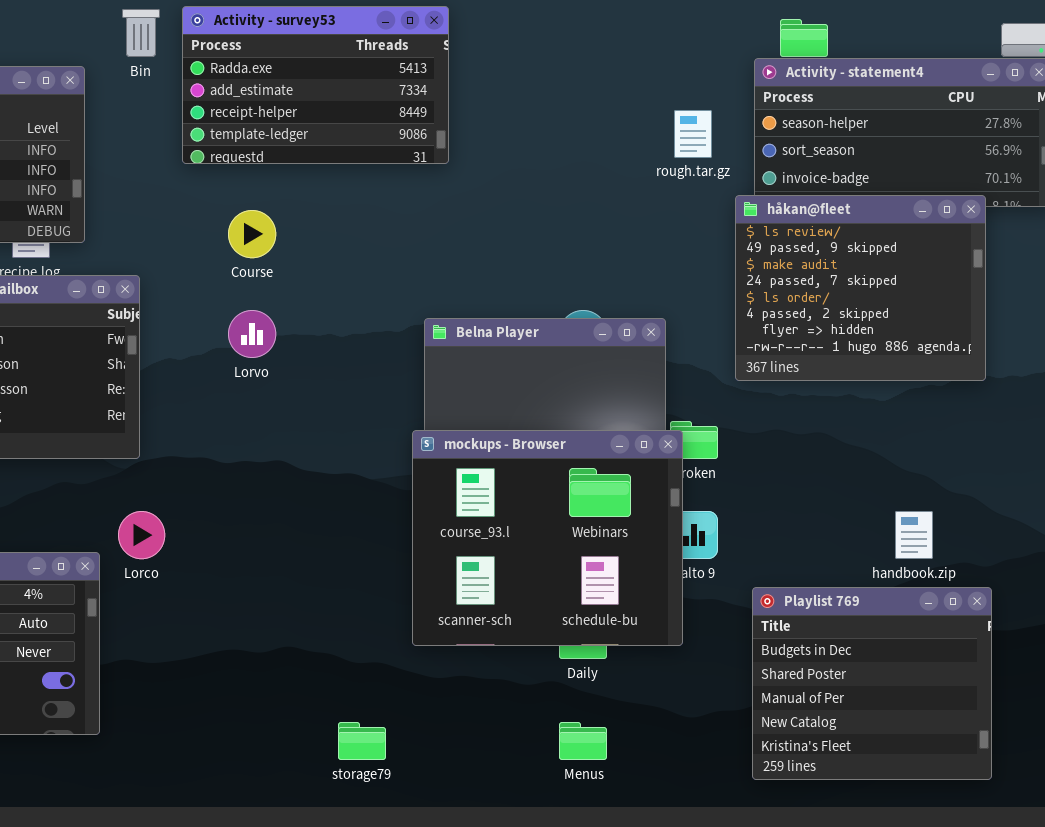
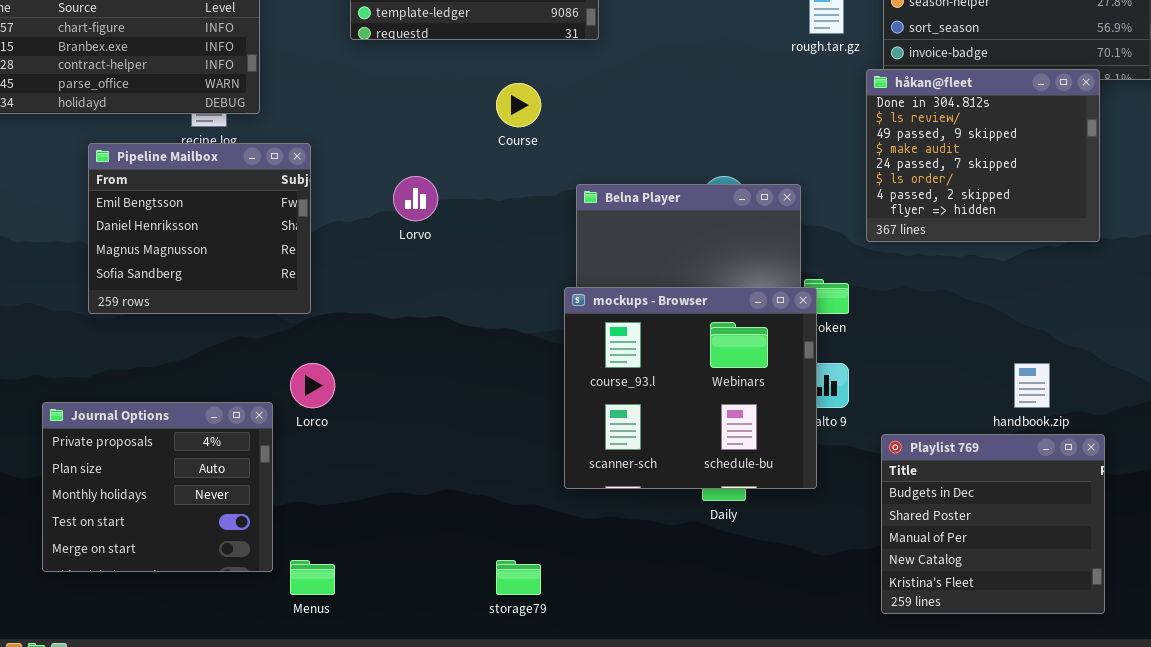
håkan@fleet: [735,195,986,381] -> [866,69,1100,242], scrolled up 1 row
Course: [228,210,276,258] -> [496,83,541,127], moved
Menus: [559,722,607,760] -> [290,560,335,595], moved

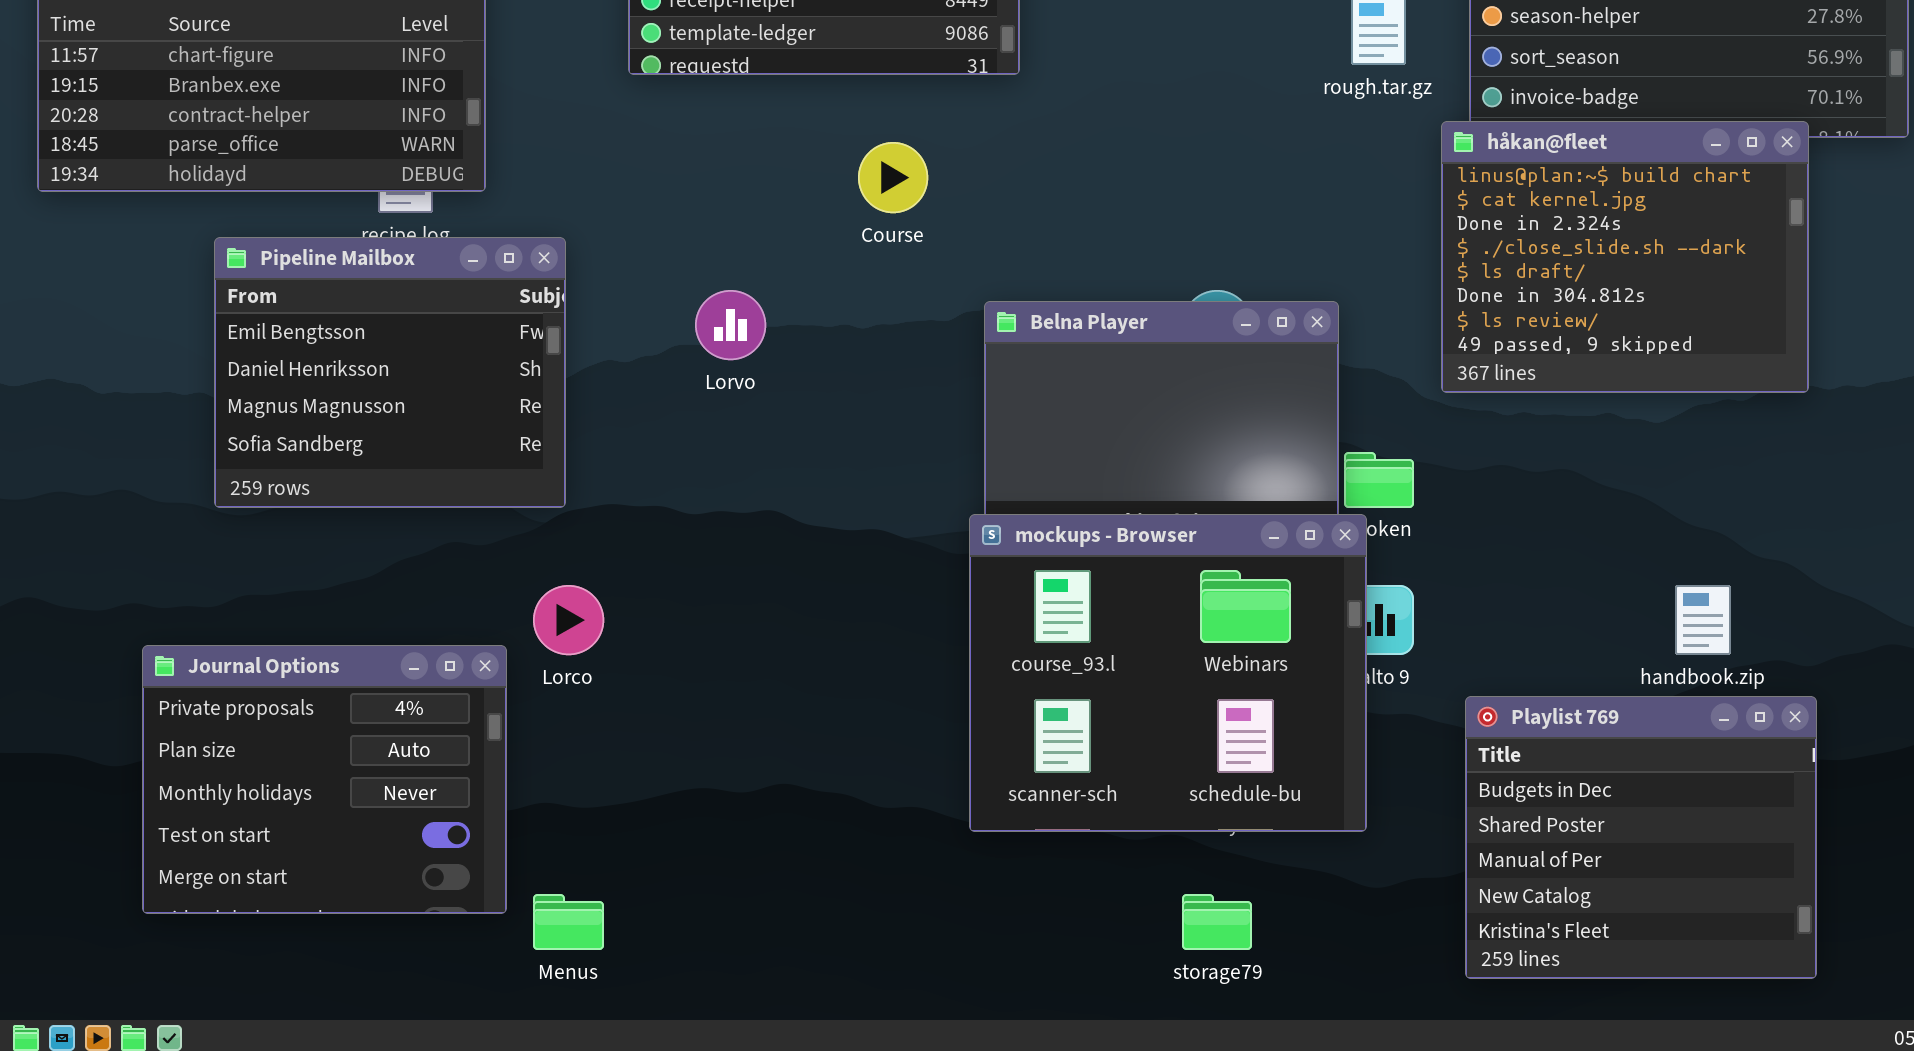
håkan@fleet: [866,69,1100,242] -> [1441,121,1809,393], scrolled up 5 rows
mockups - Browser: [564,287,817,489] -> [969,514,1367,832], moved
storage79: [496,560,541,595] -> [1182,894,1252,950], moved

